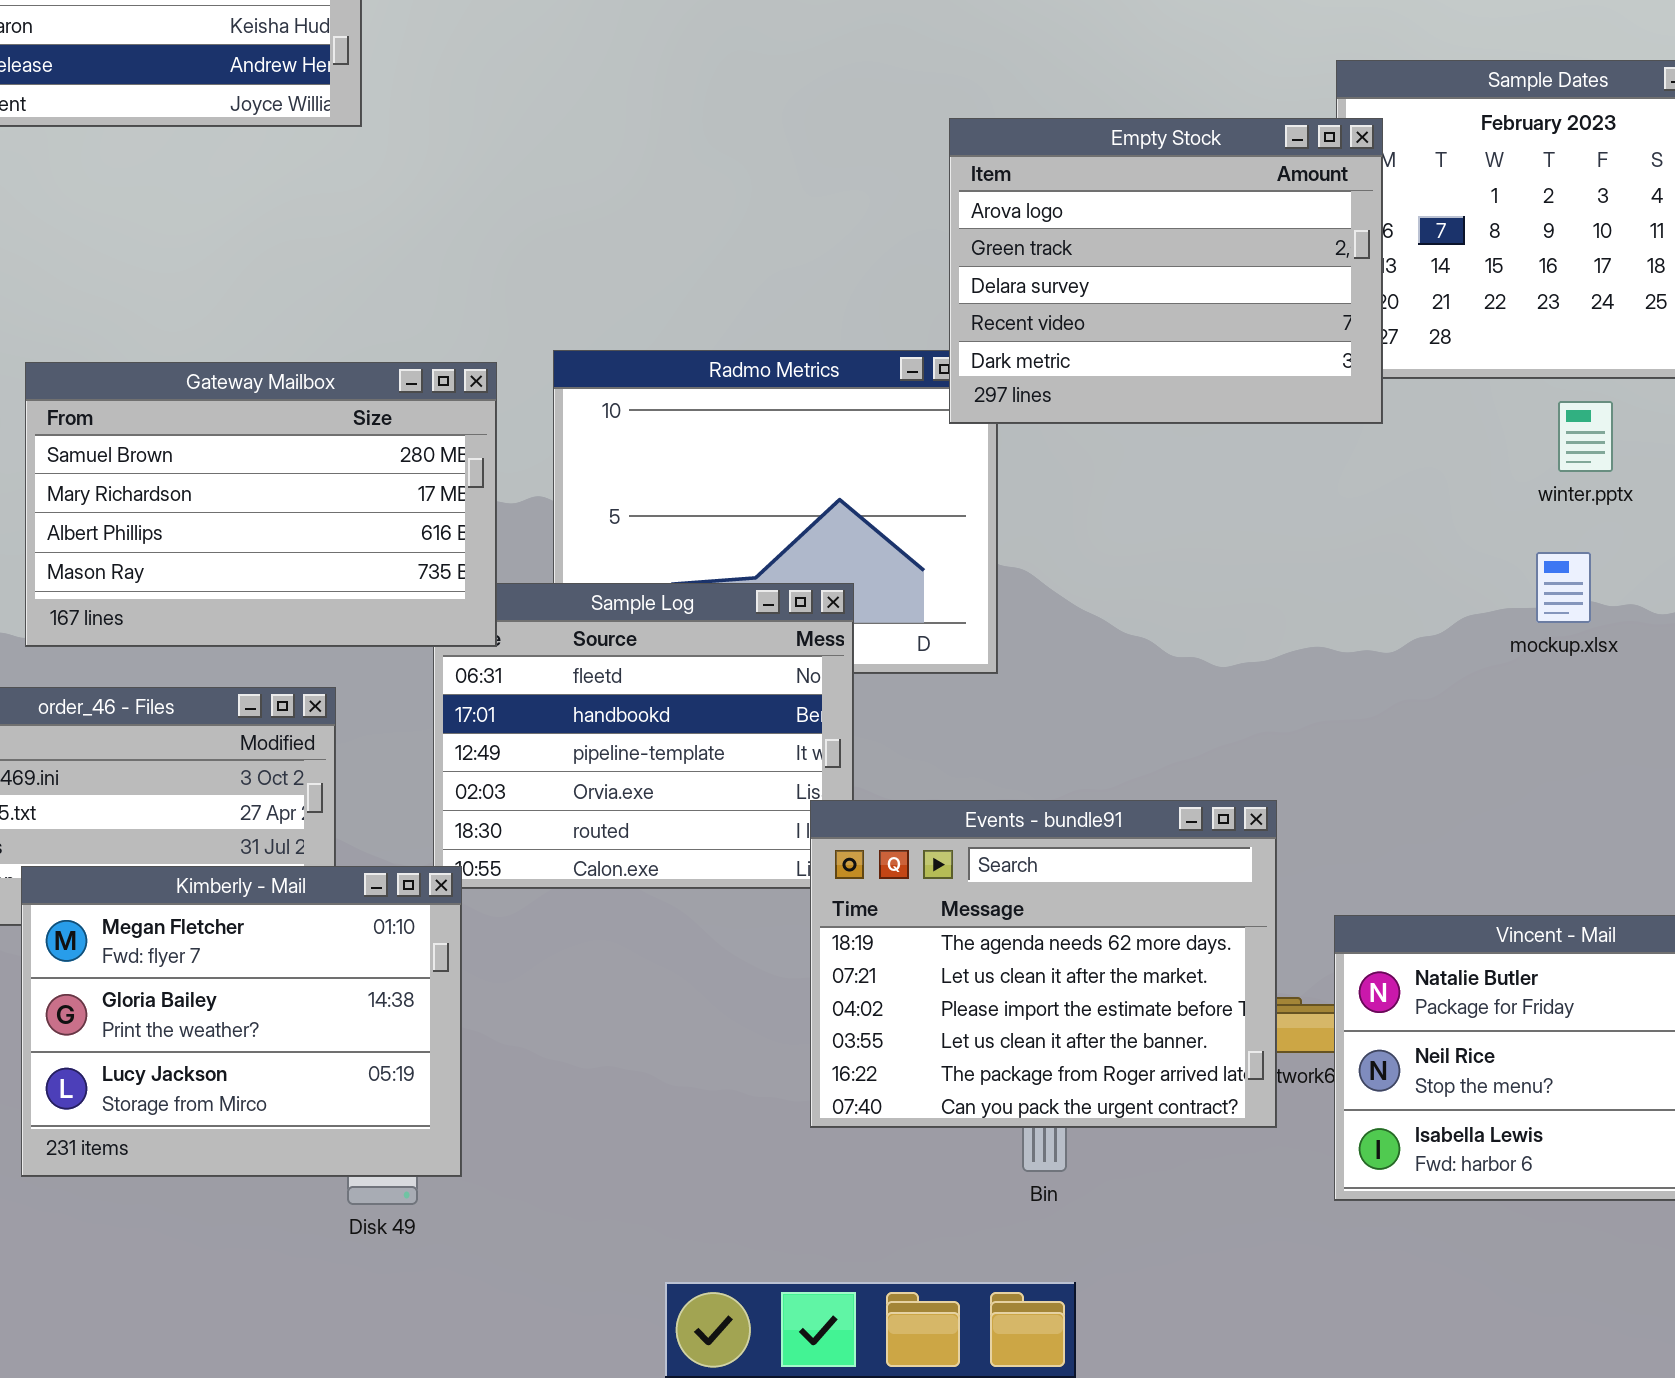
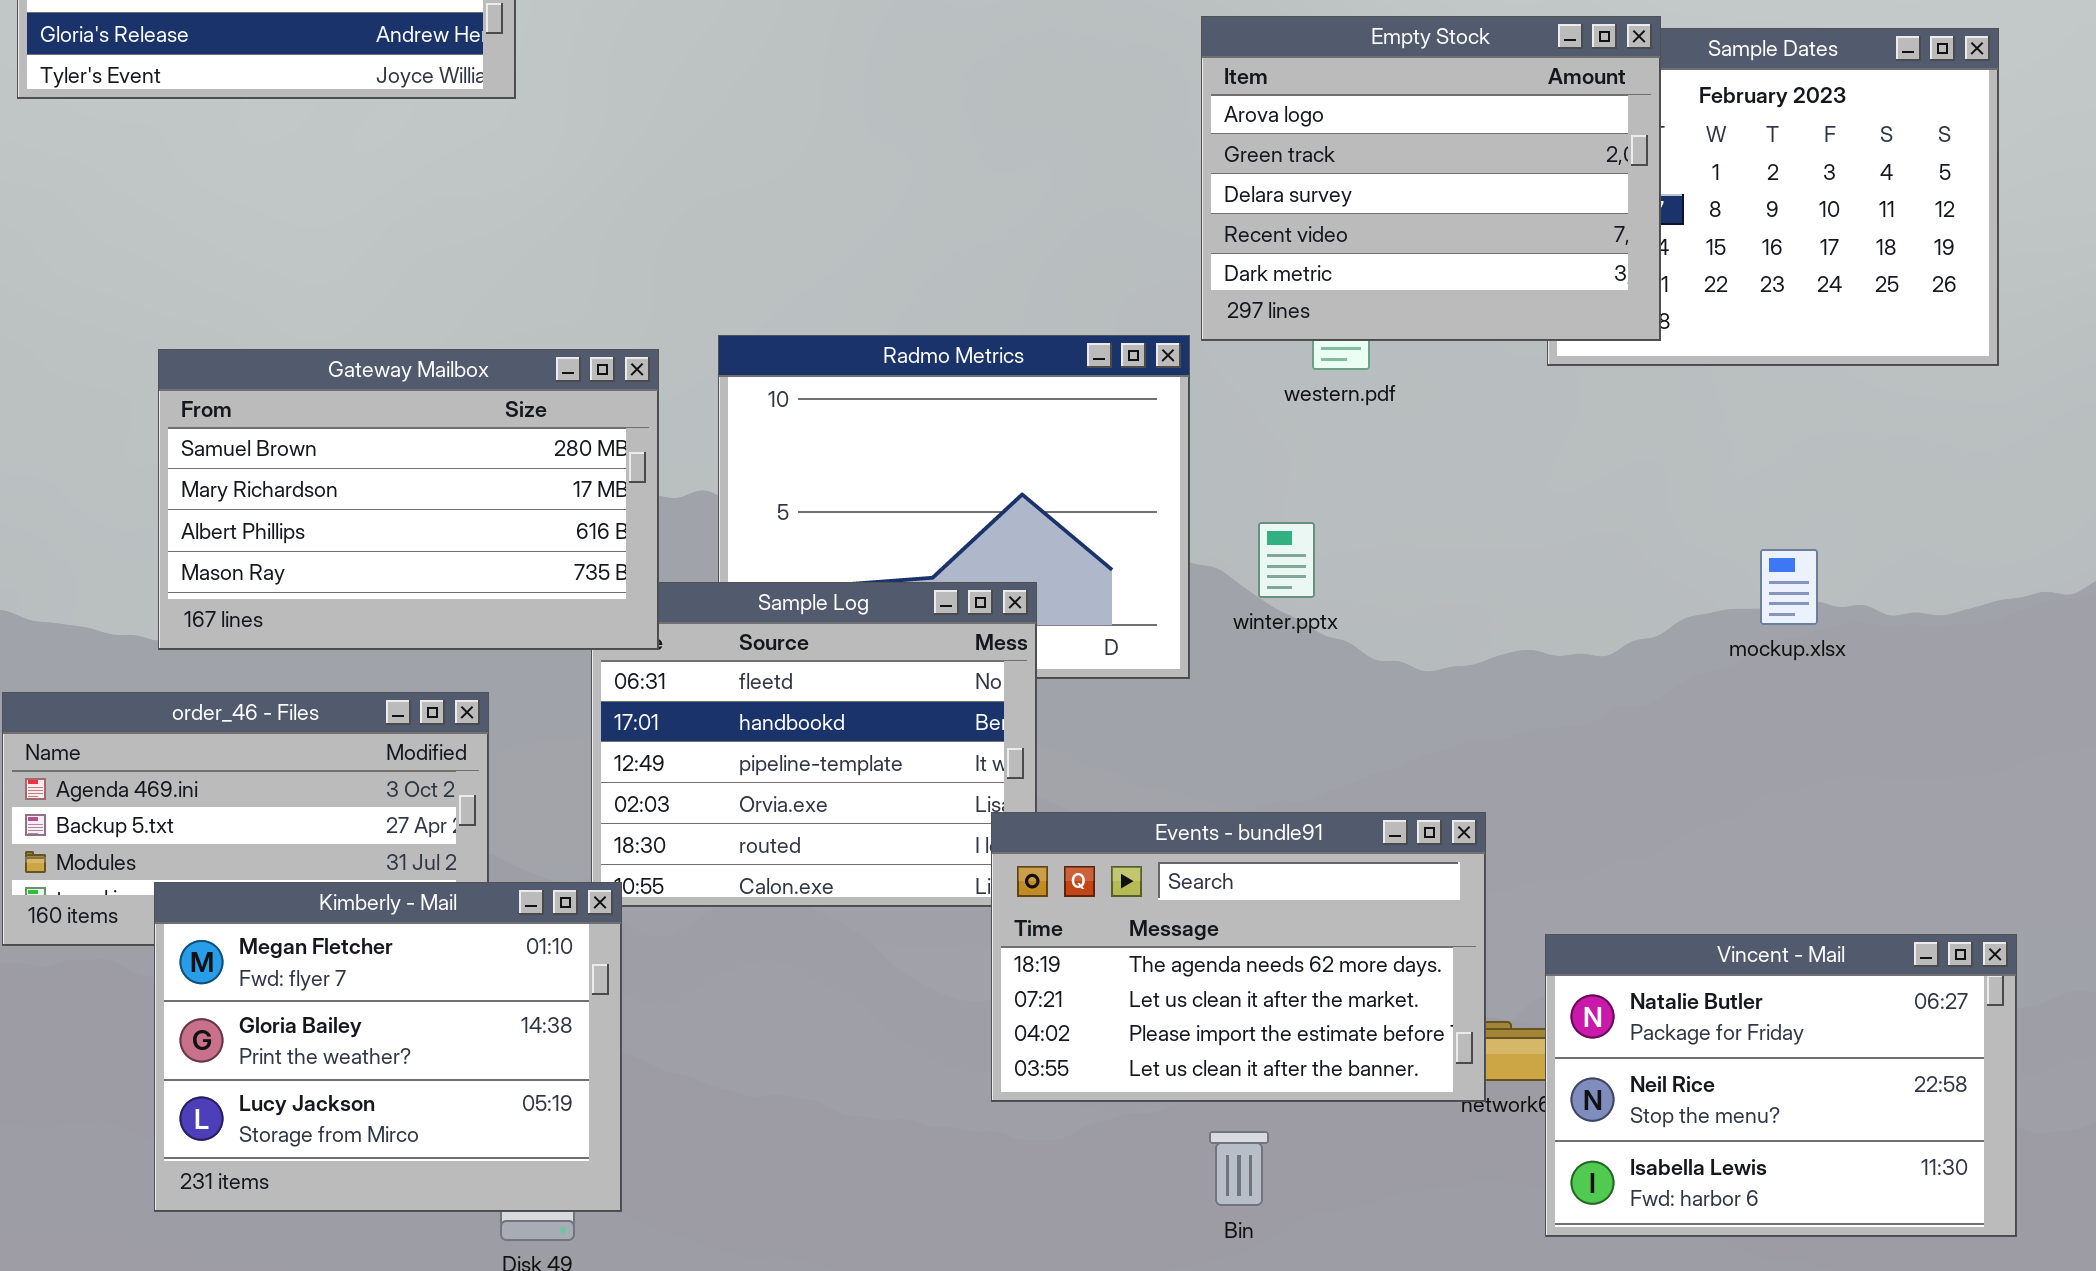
Empty Stock: [949,118,1383,424] -> [1201,16,1661,341], moved
winter.pptx: [1558,401,1613,472] -> [1258,522,1315,598], moved
Events - bundle91: [810,800,1277,1128] -> [991,812,1486,1102], resized

